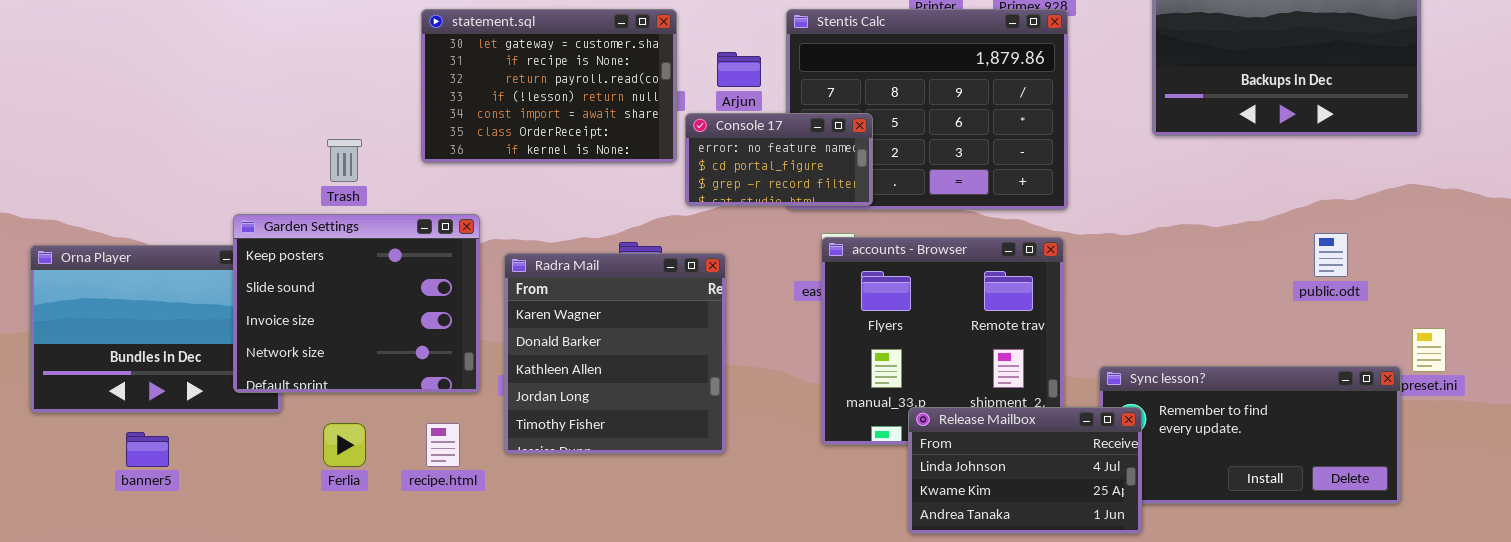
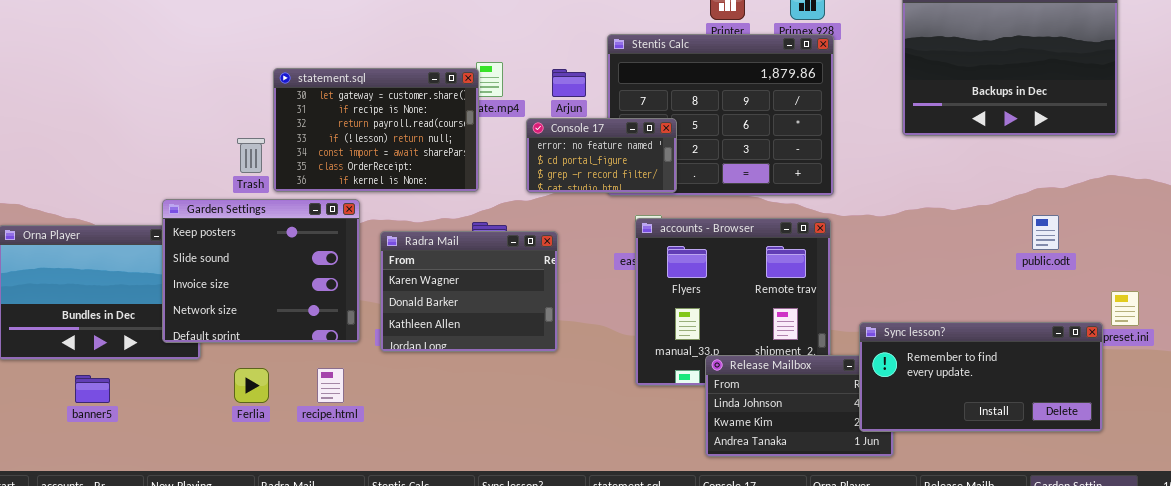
statement.sql: [421,9,677,163] -> [273,68,479,192], moved
Radra Mail: [504,253,726,454] -> [380,231,558,352], resized
Sync lesson?: [1099,366,1401,504] -> [859,322,1103,432], raised

